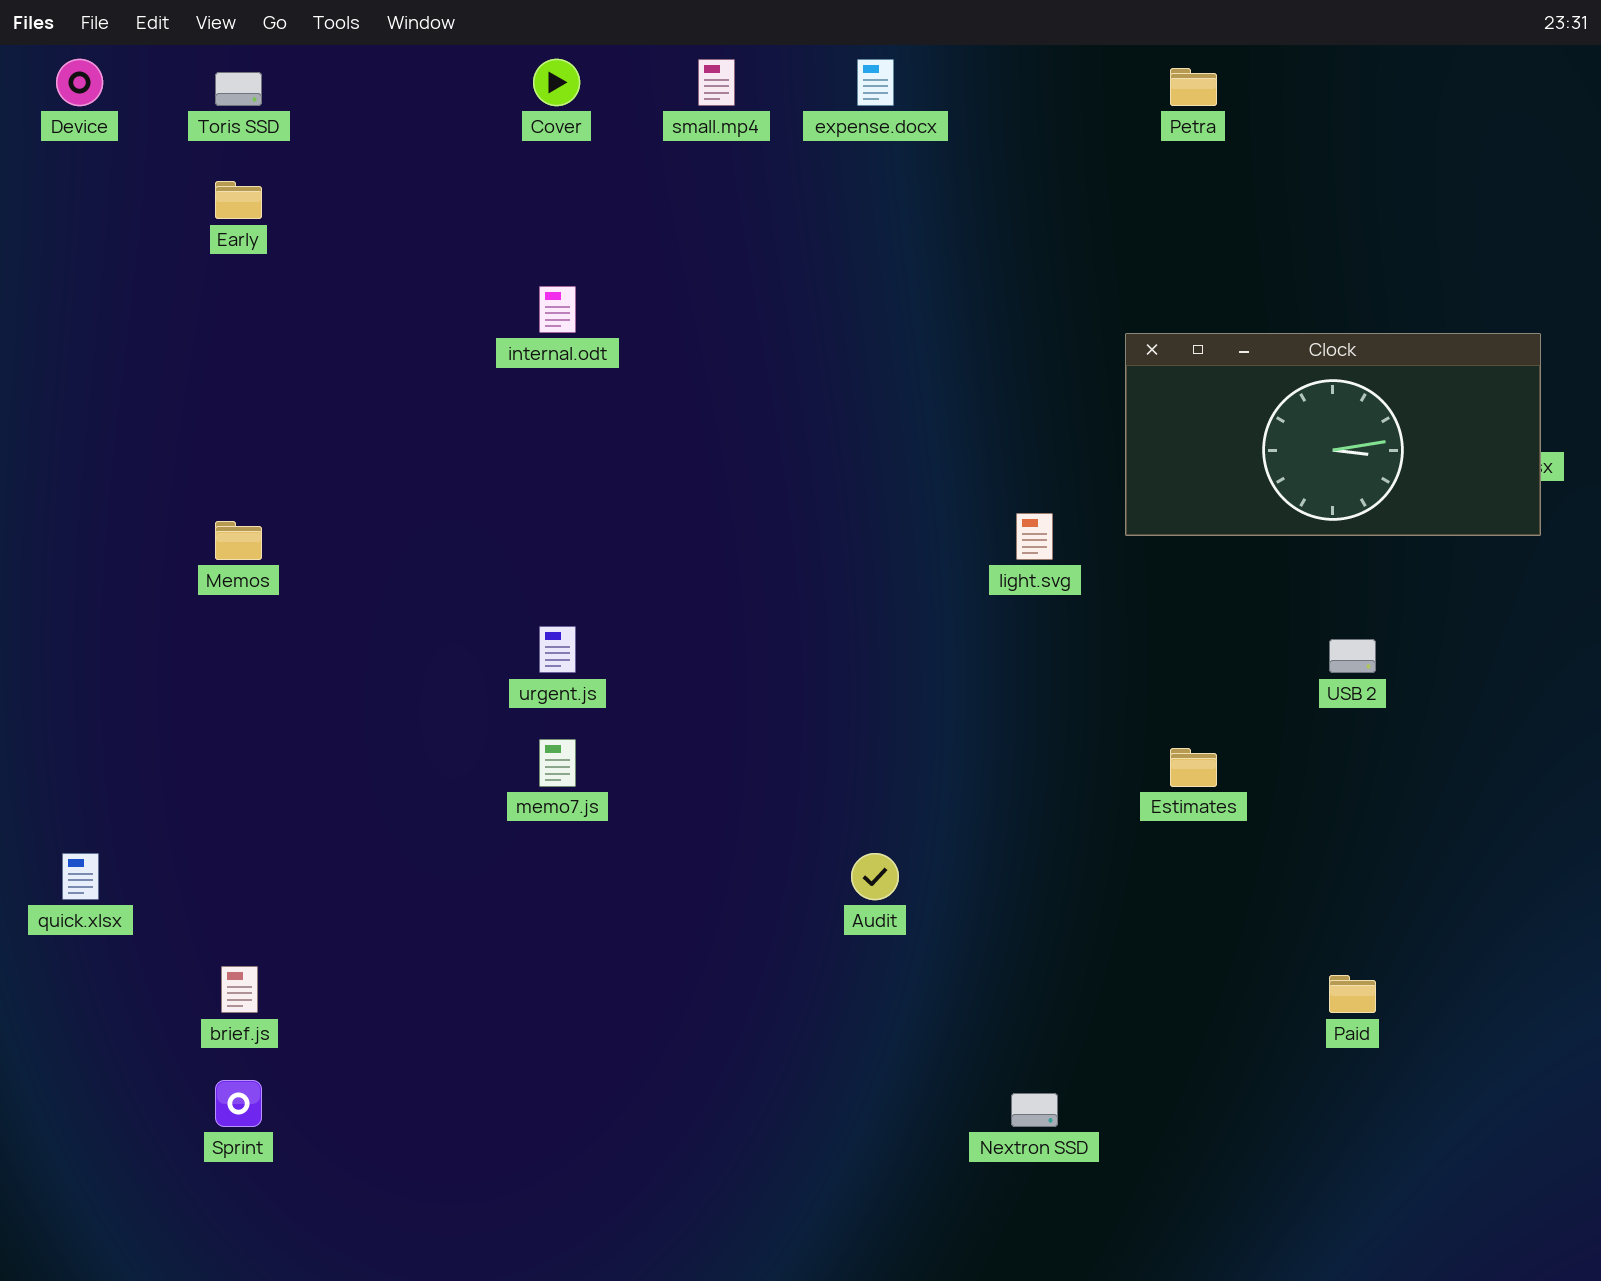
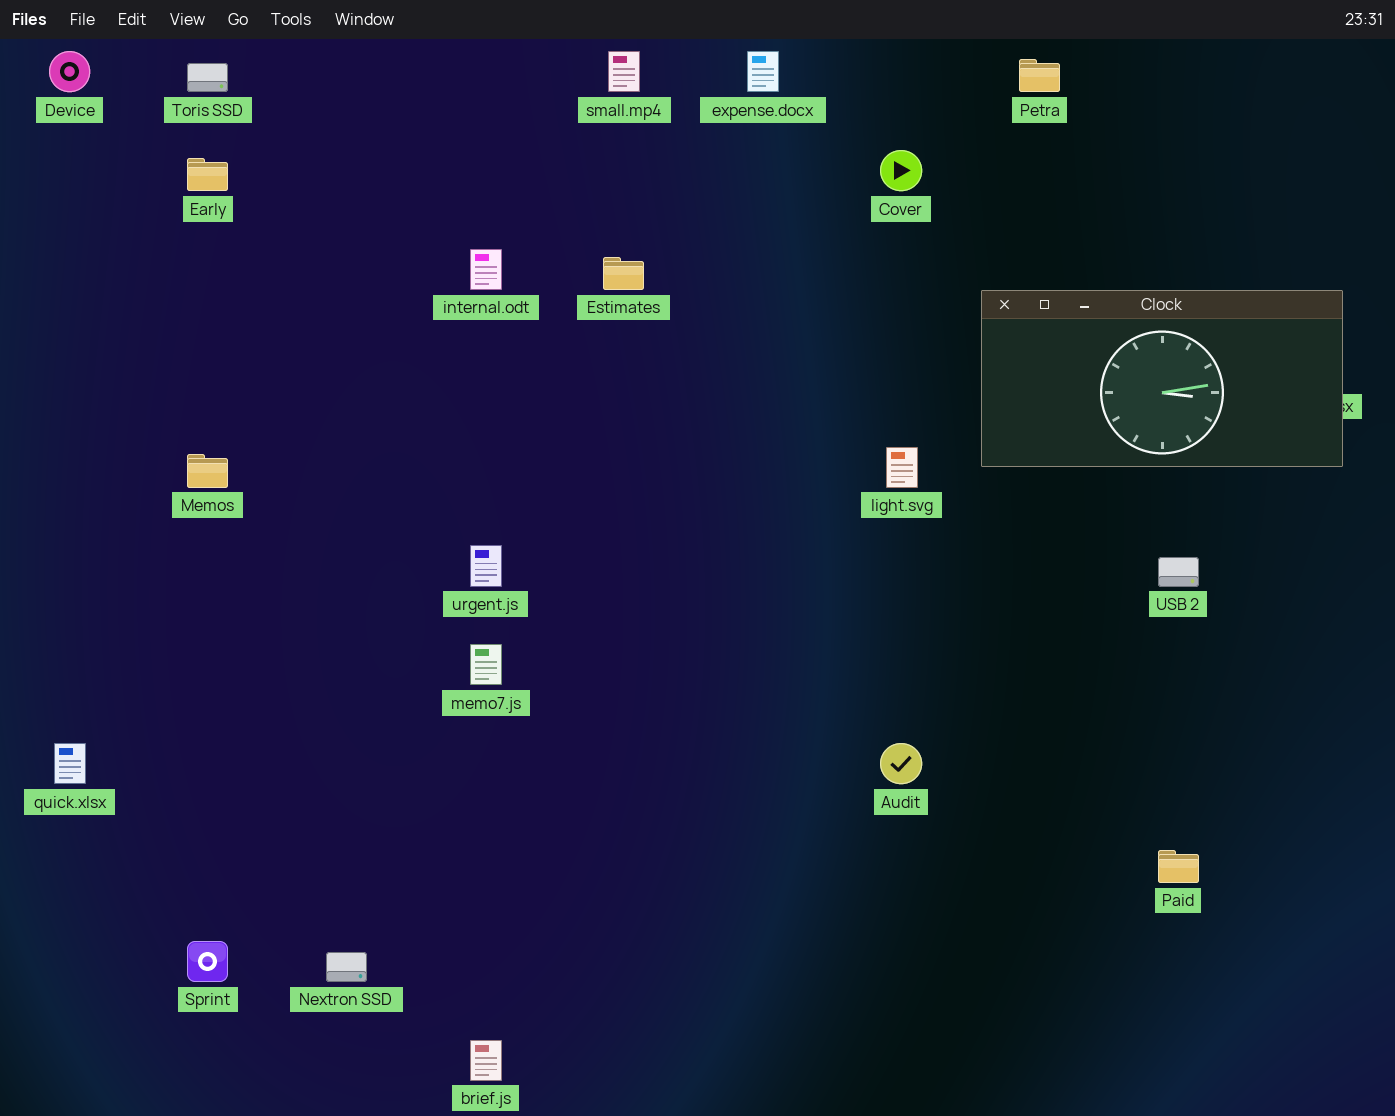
Cover: [533,59,580,106] -> [880,150,922,191], moved
Estimates: [1170,748,1217,787] -> [603,257,644,290], moved
Audit: [851,853,899,900] -> [880,743,922,784], moved
brief.js: [221,966,258,1013] -> [470,1040,502,1081], moved
Nextron SSD: [1011,1093,1058,1127] -> [326,952,367,982], moved

